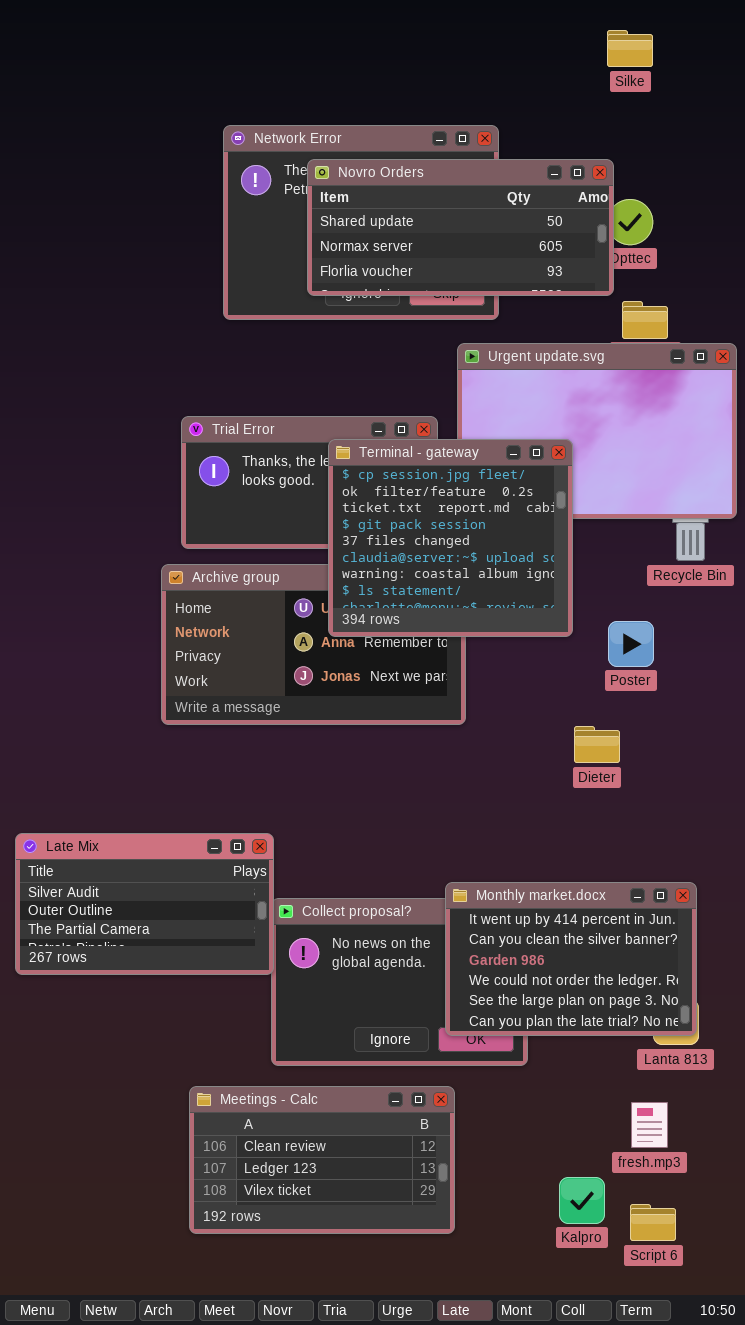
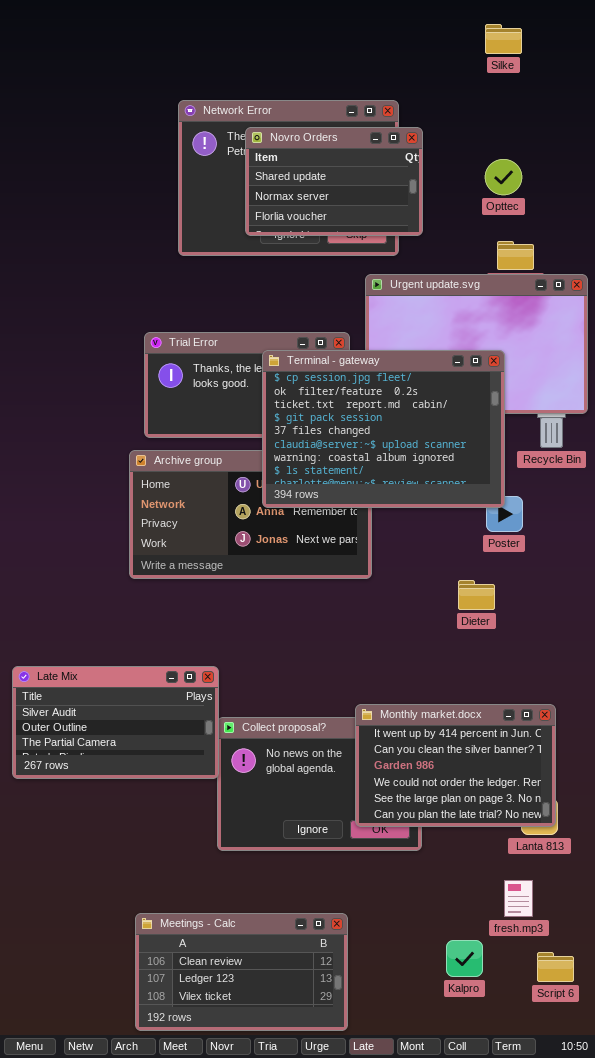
Novro Orders: [307,159,614,296] -> [245,127,423,236], resized
Terminal - gateway: [328,439,573,637] -> [262,350,505,508], resized
Meetings - Calc: [189,1086,455,1234] -> [135,913,348,1031], moved
Script 6: [630,1204,676,1241] -> [537,952,574,982], moved

